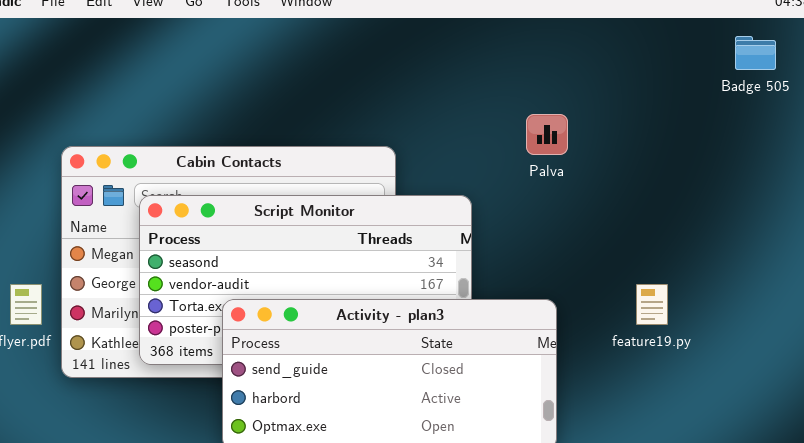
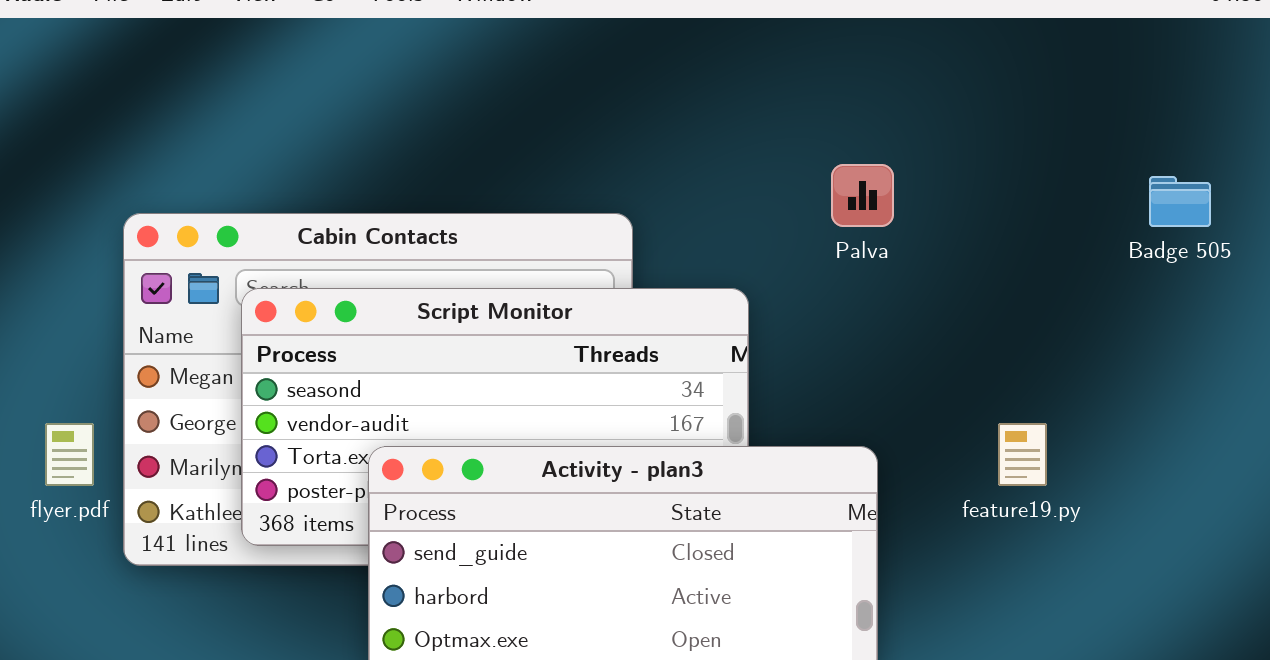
Badge 505: [735,36,776,70] -> [1149,176,1211,227], moved

